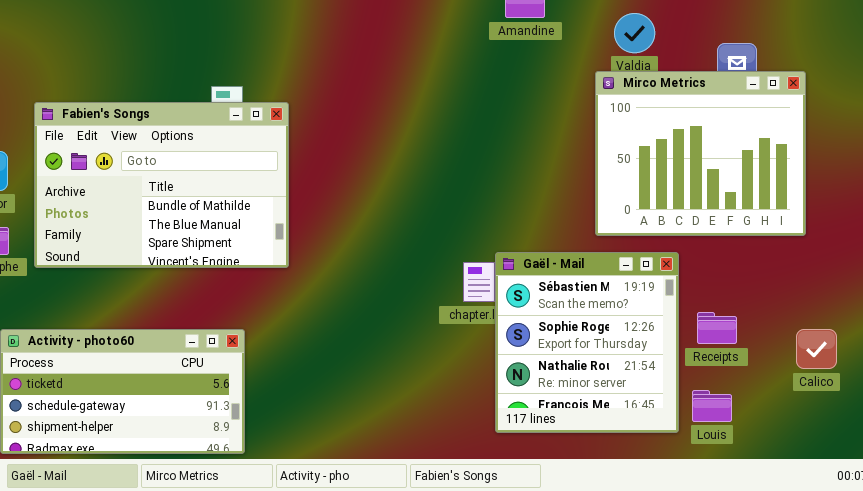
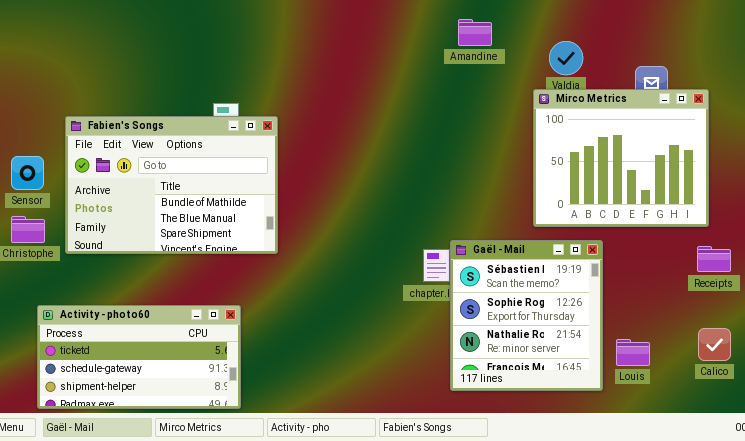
Receipts: [697,312,737,344] -> [697,246,731,272], moved
Calico: [796,329,837,369] -> [698,328,731,361], moved
Louis: [692,390,732,422] -> [616,339,650,366], moved

